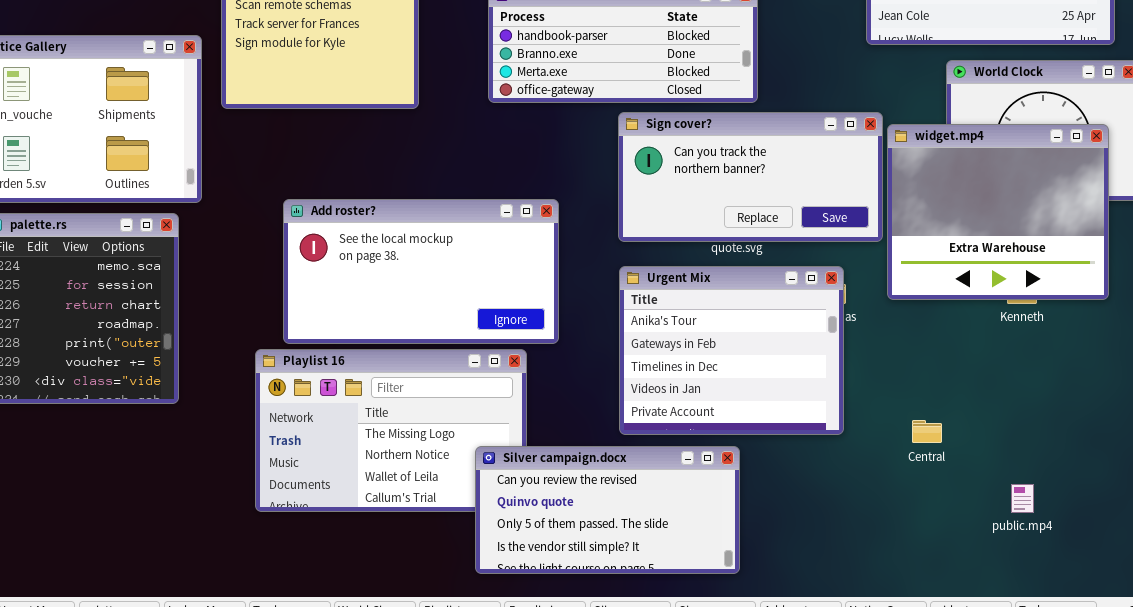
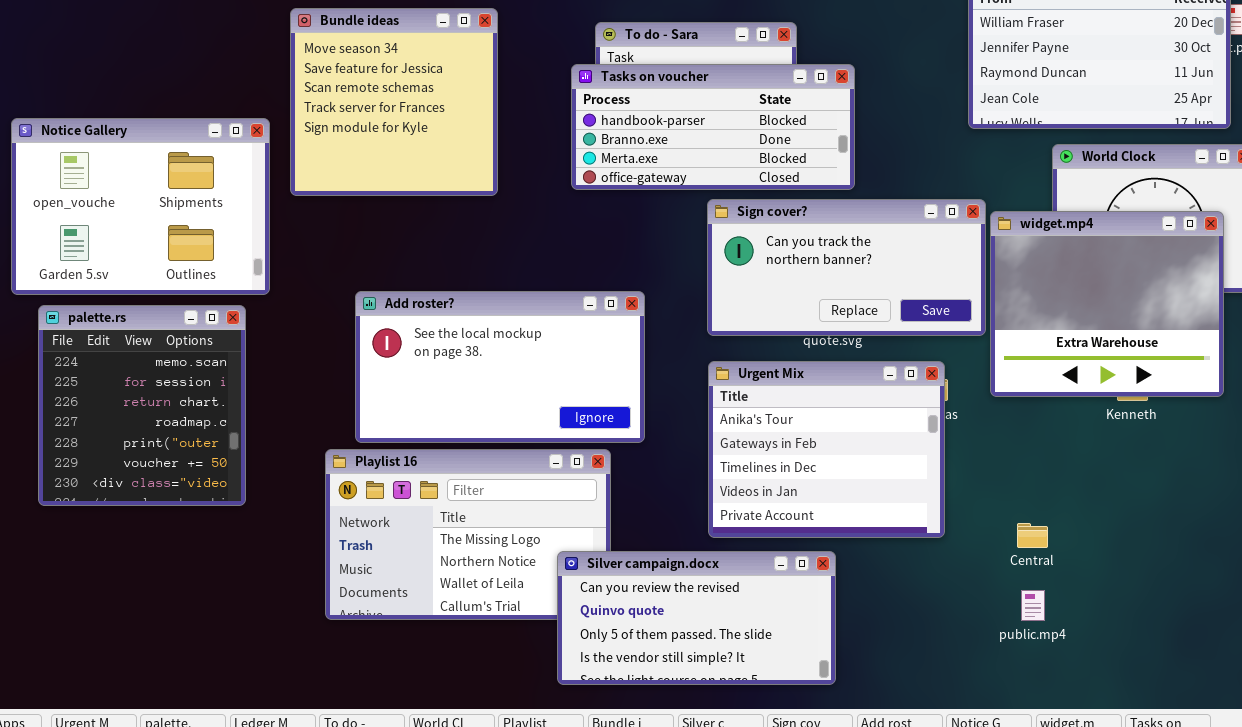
public.mp4: [1011,484,1034,513] -> [1021,590,1045,621], moved

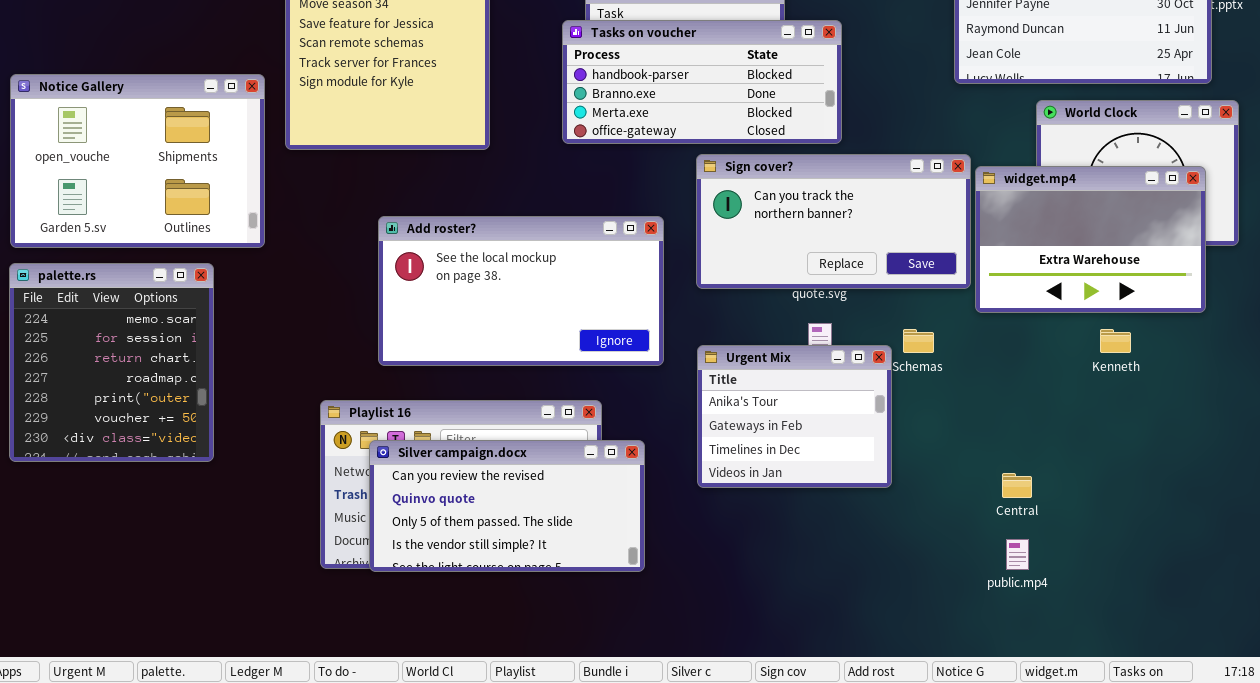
widget.mp4: [990,211,1224,397] -> [975,166,1206,313], resized
Add roster?: [355,291,645,443] -> [378,216,664,366], moved
palette.rs: [38,305,246,506] -> [9,263,214,462], moved
Urgent Mix: [708,361,945,538] -> [697,345,892,488], resized
Silver campaign.docx: [557,551,836,685] -> [369,440,645,572], moved

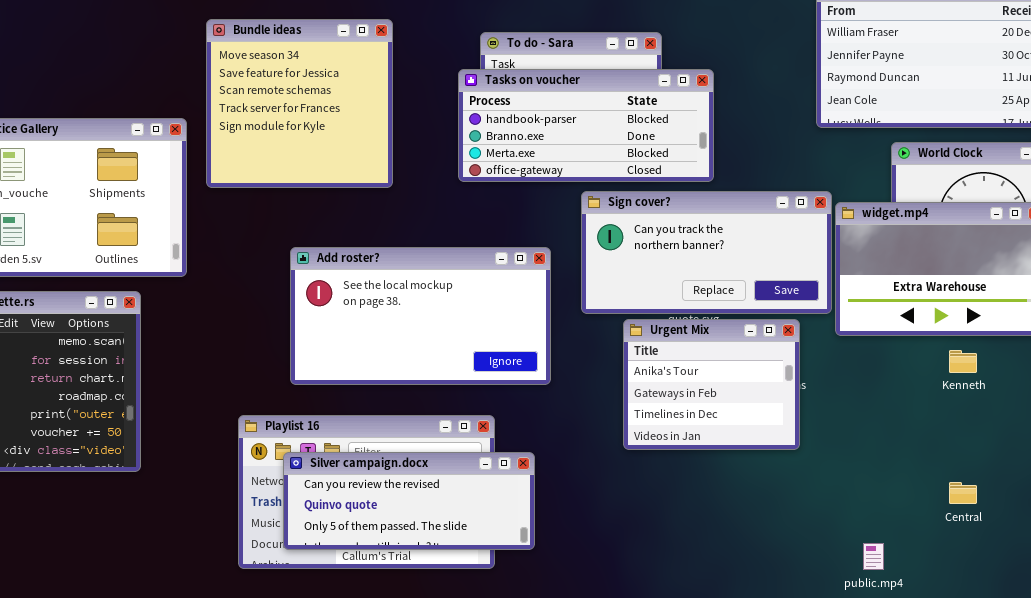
Urgent Mix: [697,345,892,488] -> [623,319,800,450], moved
Silver campaign.docx: [369,440,645,572] -> [283,452,535,550], resized
Central: [1002,473,1032,498] -> [949,482,977,504], moved

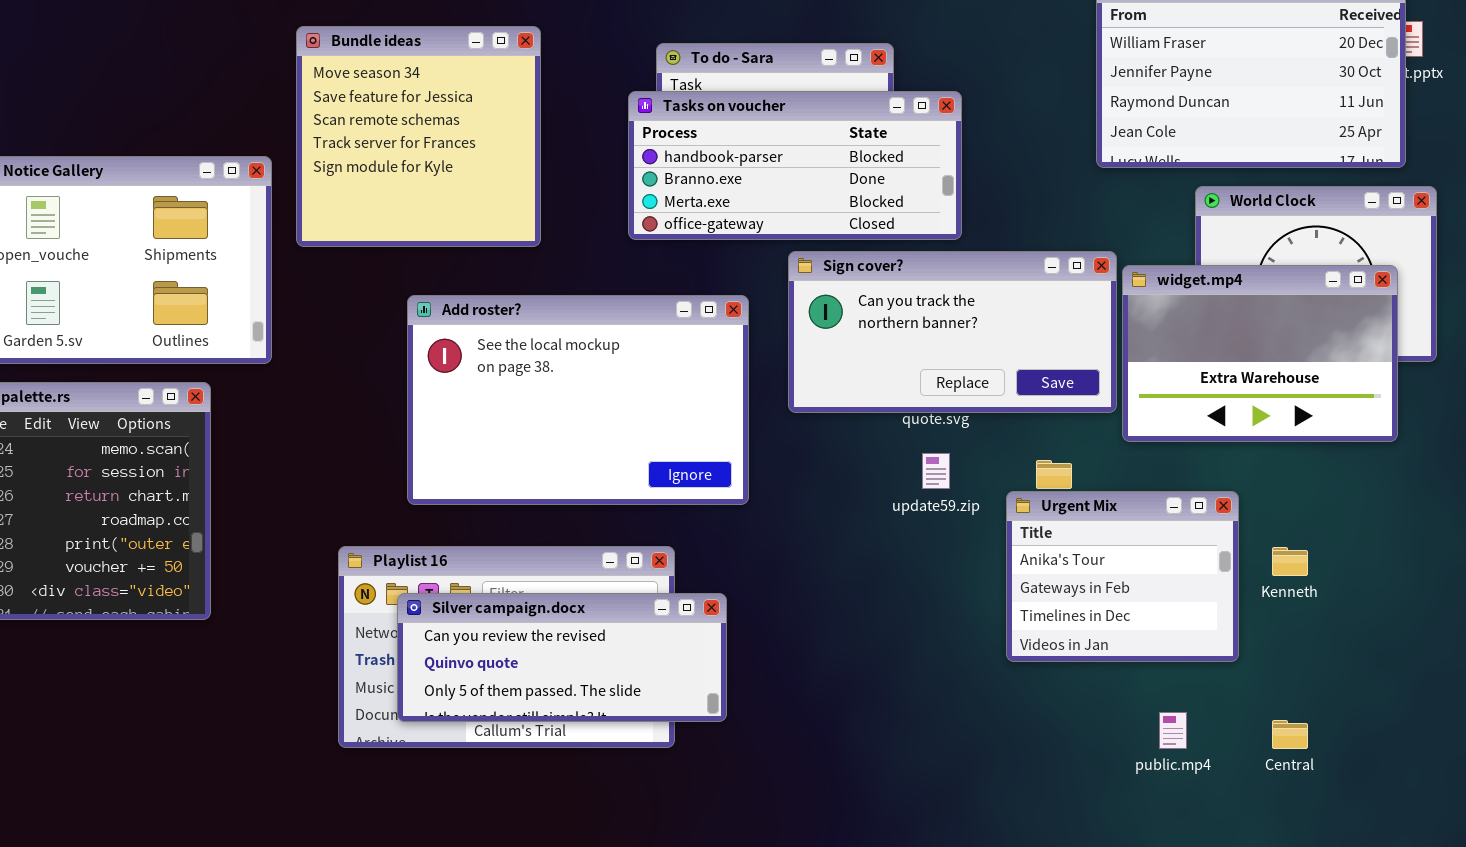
Add roster?: [290,247,551,385] -> [407,295,749,505], resized
Urgent Mix: [623,319,800,450] -> [1006,491,1239,662], moved
Kenneth: [949,350,977,373] -> [1272,547,1308,576], moved
Central: [949,482,977,504] -> [1272,720,1308,749], moved

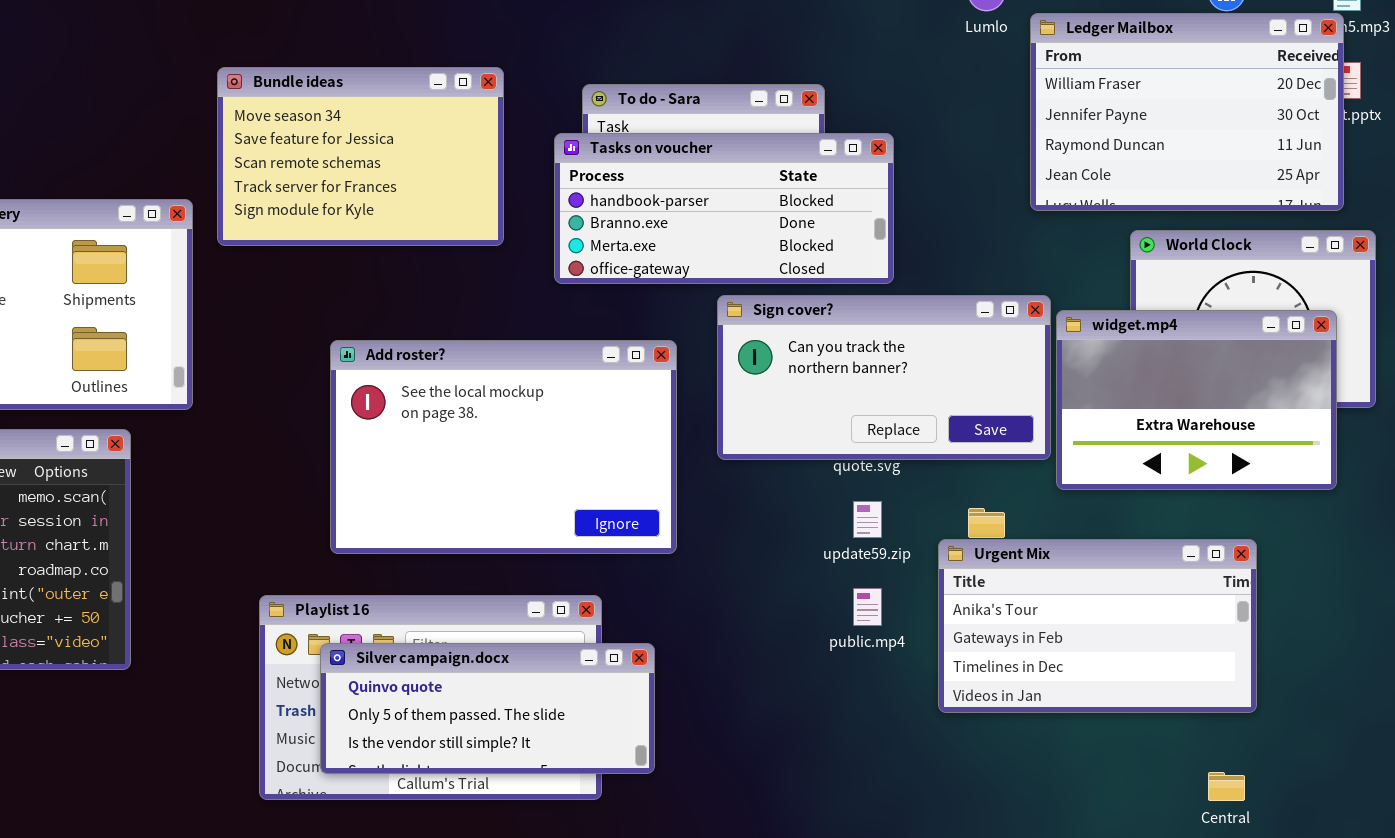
Bundle ideas: [296,26,541,247] -> [217,67,504,246], resized
Urgent Mix: [1006,491,1239,662] -> [938,539,1257,713], resized
Silver campaign.docx: [397,593,727,722] -> [320,643,655,774], scrolled down 1 row
public.mp4: [1159,712,1187,749] -> [853,588,882,626], moved

